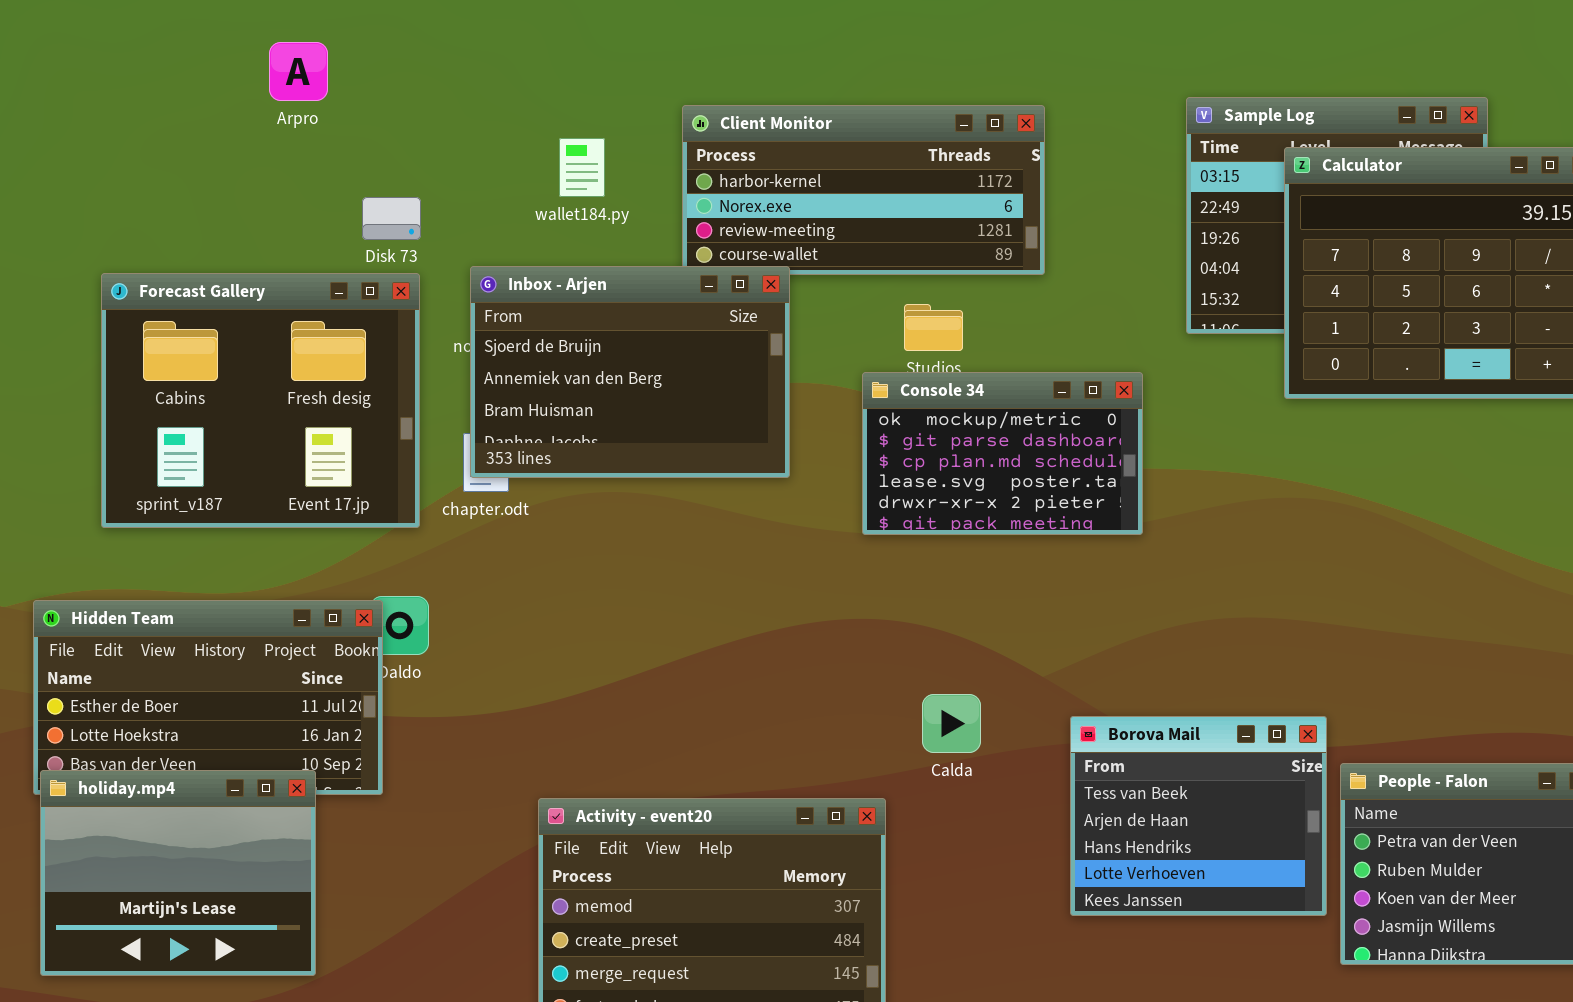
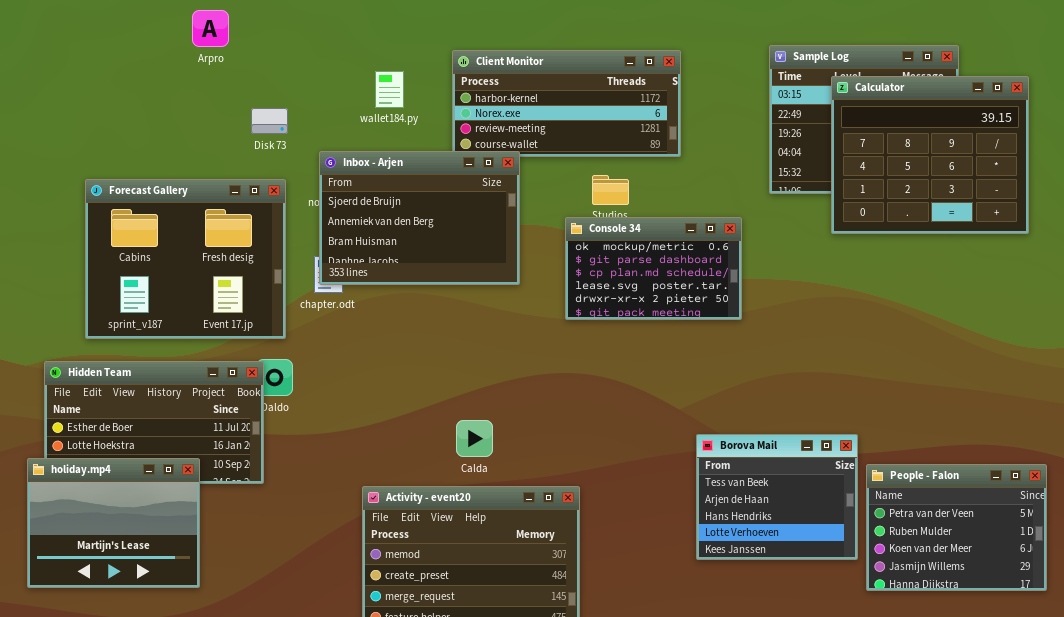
Forecast Gallery: [101,273,420,528] -> [85,179,286,339], moved
Calda: [922,694,981,753] -> [456,420,493,457], moved
holiday.mp4: [40,770,316,976] -> [27,458,200,588], moved

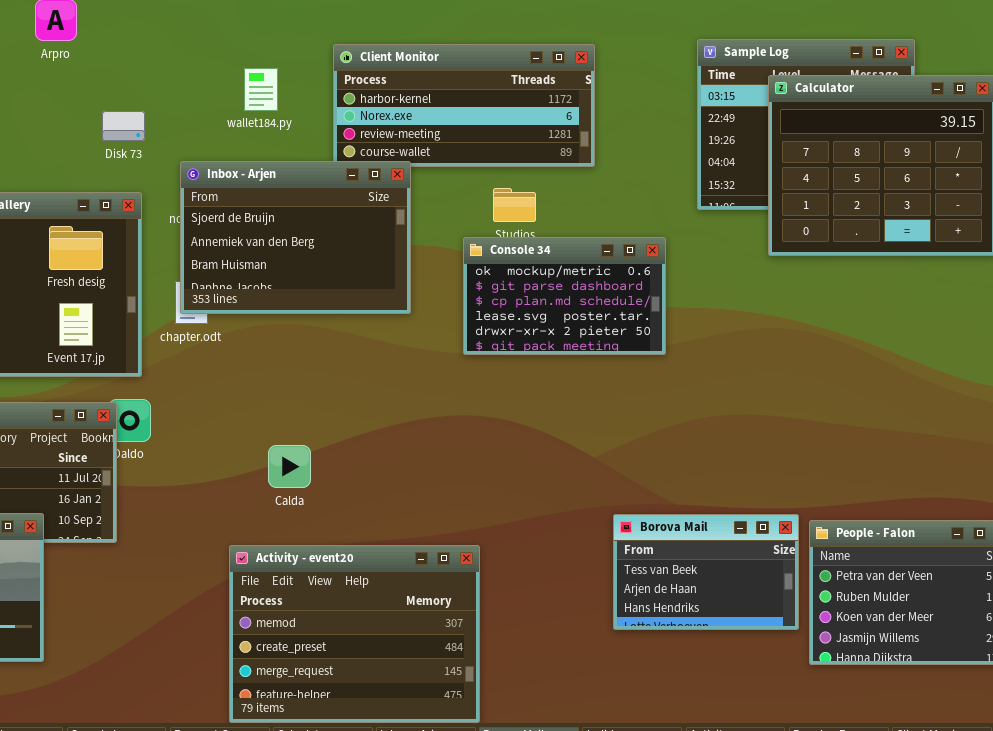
Calda: [456,420,493,457] -> [268,445,311,488], moved
Borova Mail: [696,434,858,560] -> [613,514,799,630], resized

